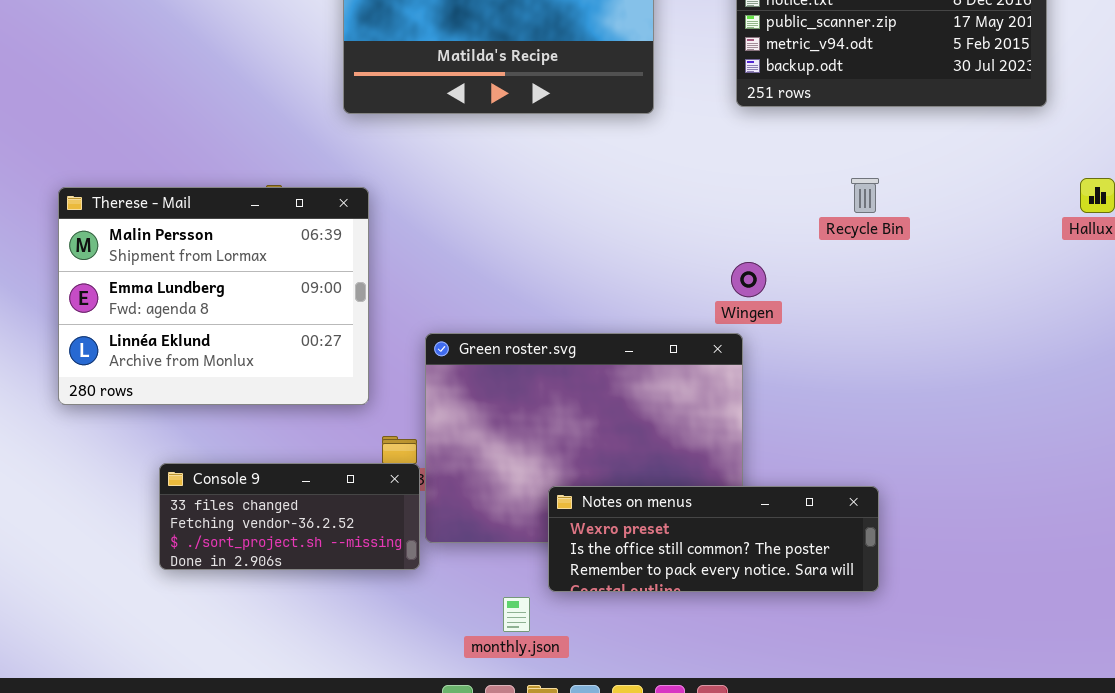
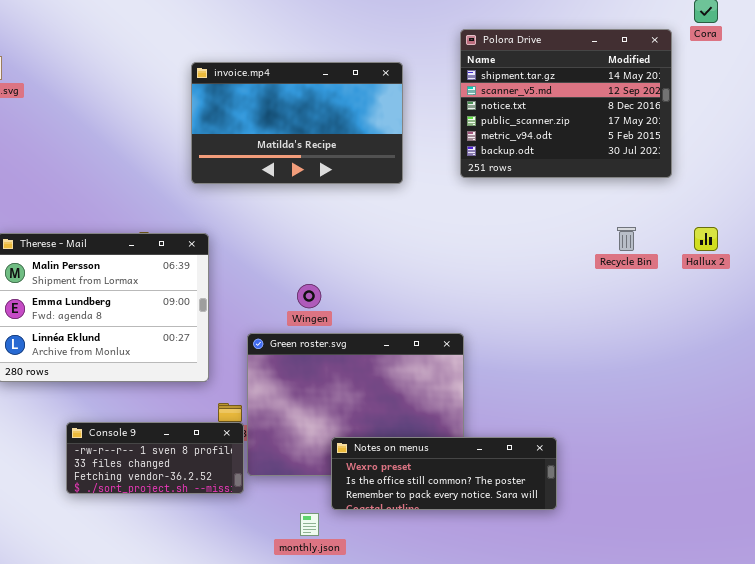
Recycle Bin: [851,178,879,213] -> [617,227,636,251], moved
Wingen: [731,262,766,297] -> [297,284,321,308], moved
Console 9: [159,463,420,570] -> [66,422,244,494], scrolled up 1 row

